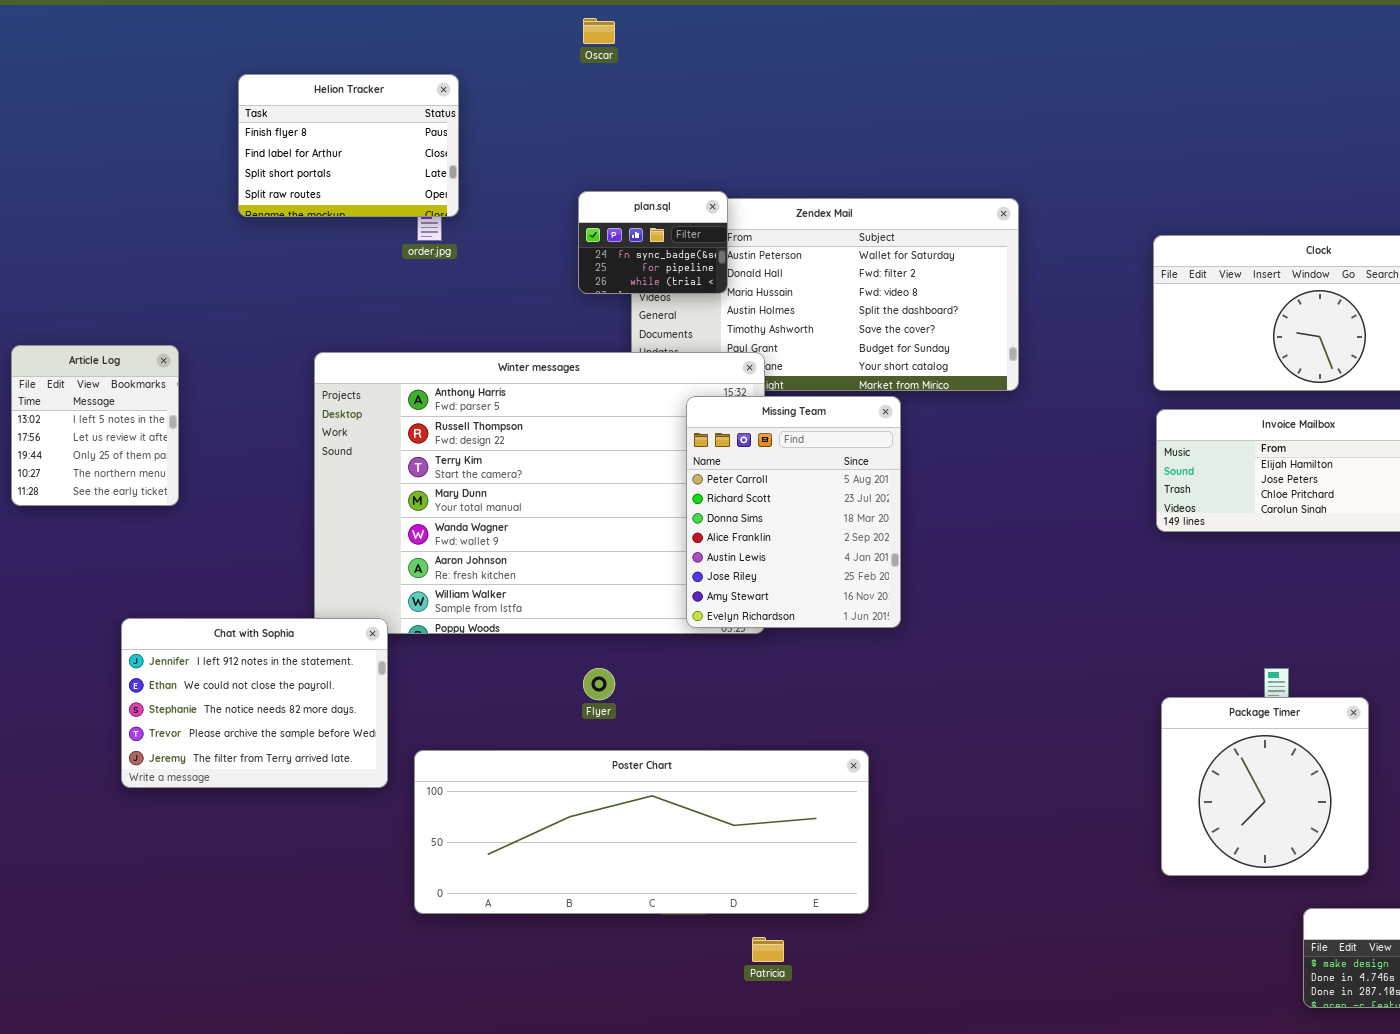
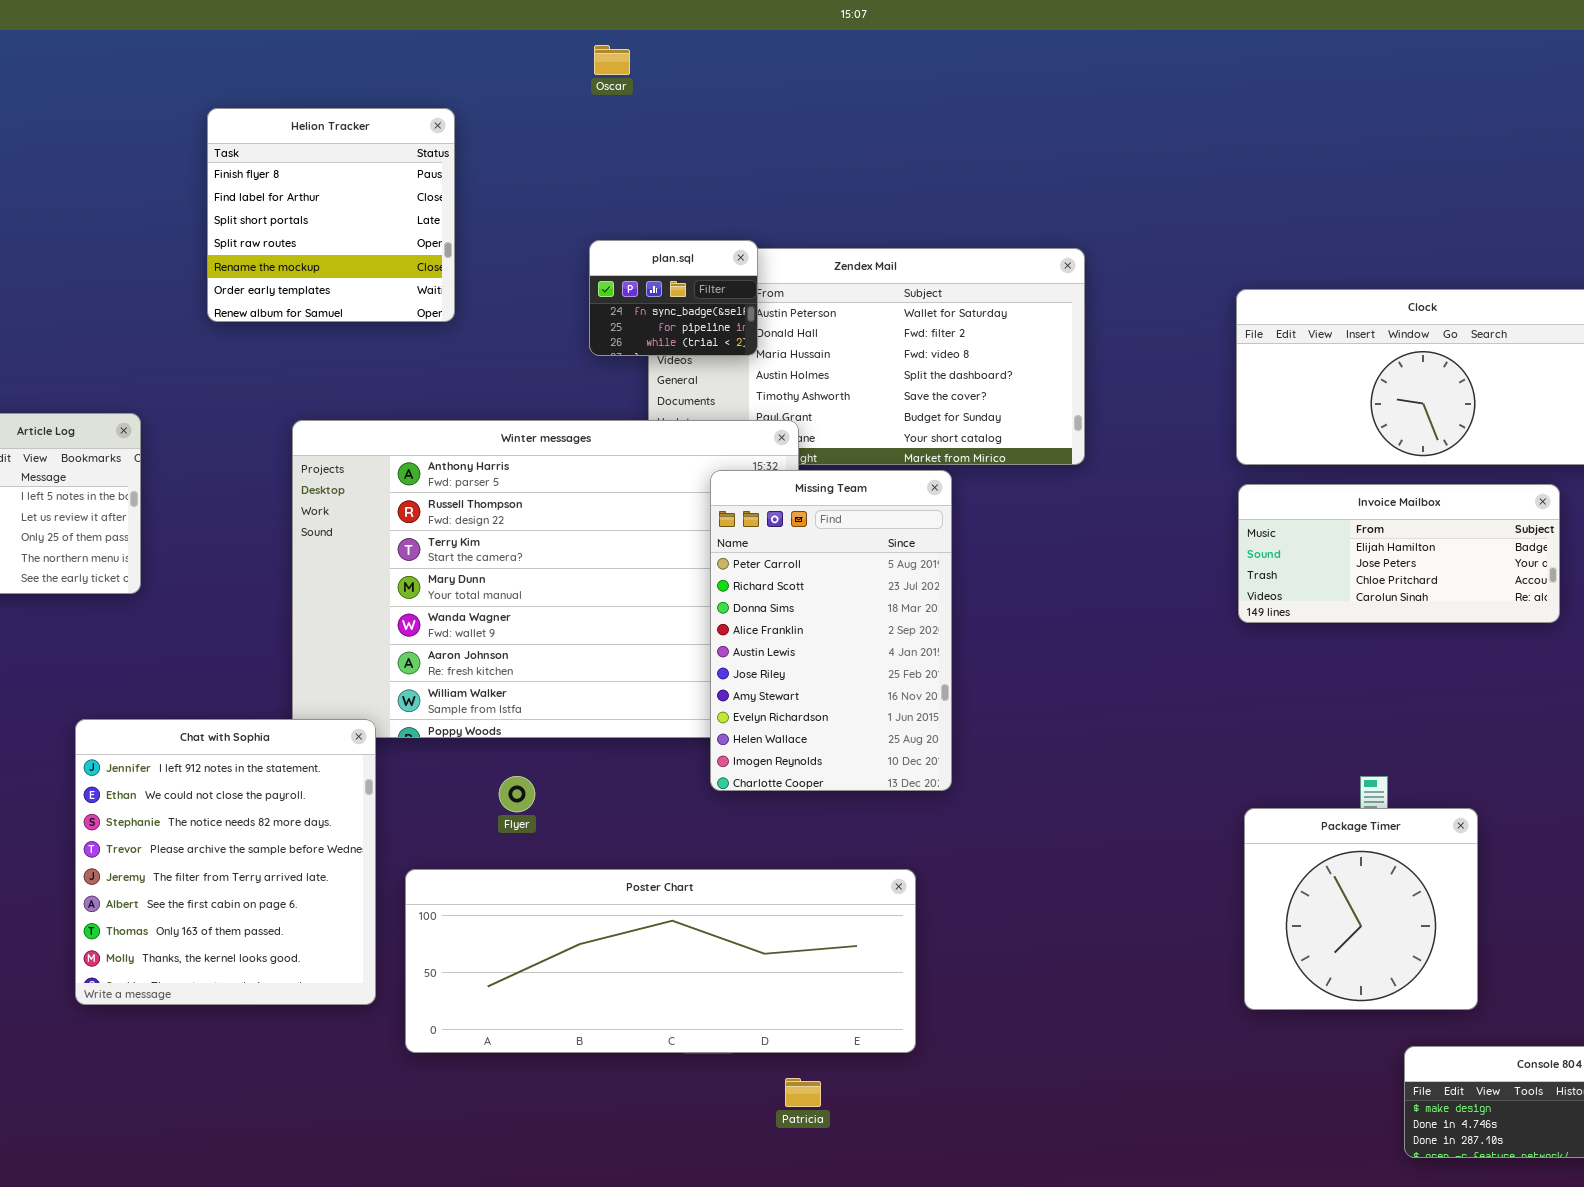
Helion Tracker: [238,74,459,217] -> [207,108,455,322], resized
Missing Team: [686,396,901,628] -> [710,470,952,791], resized
Chat with Sophia: [121,618,388,788] -> [75,719,376,1005], resized
Flyer: [583,668,615,700] -> [499,776,535,812], moved

